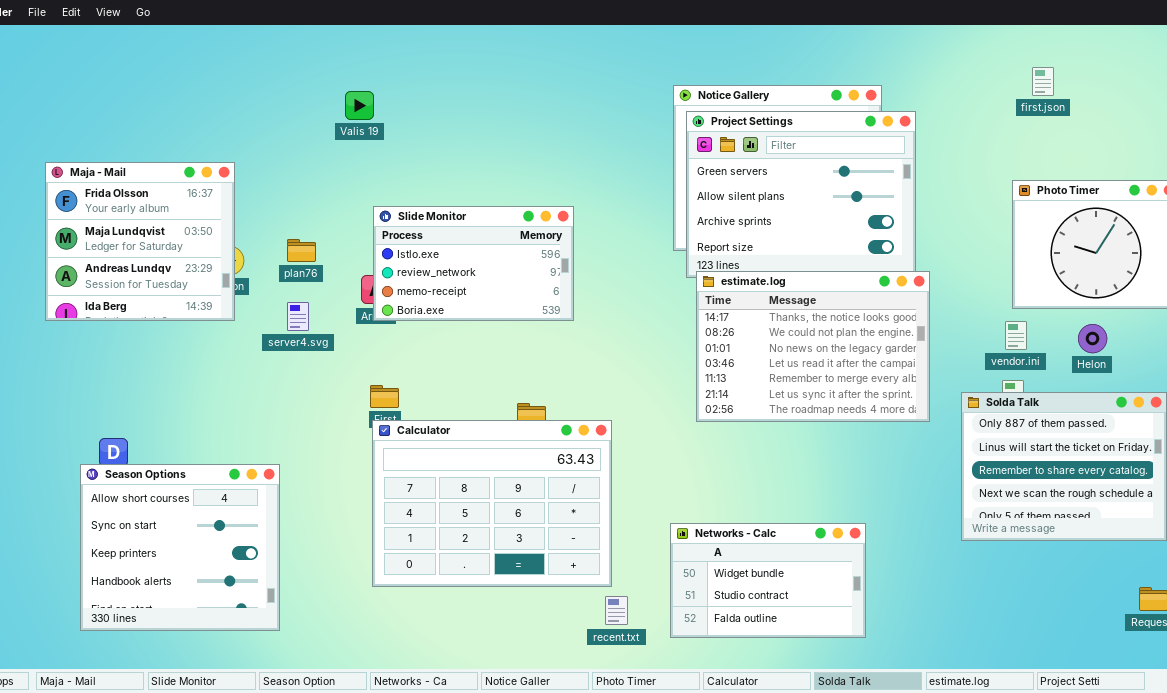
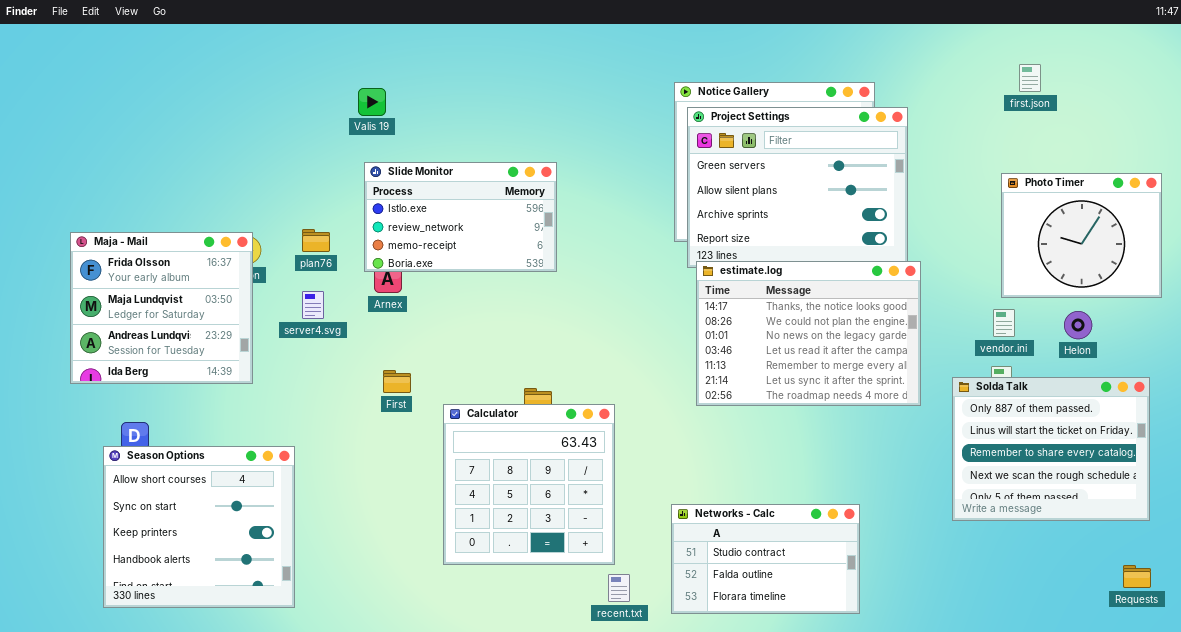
Maja - Mail: [45,162,235,321] -> [70,232,253,384], moved
Slide Monitor: [373,206,574,321] -> [364,162,557,272], moved
Calculator: [372,420,612,587] -> [443,404,615,565], resized
Networks - Calc: [670,523,866,638] -> [671,504,860,614], scrolled down 1 row

